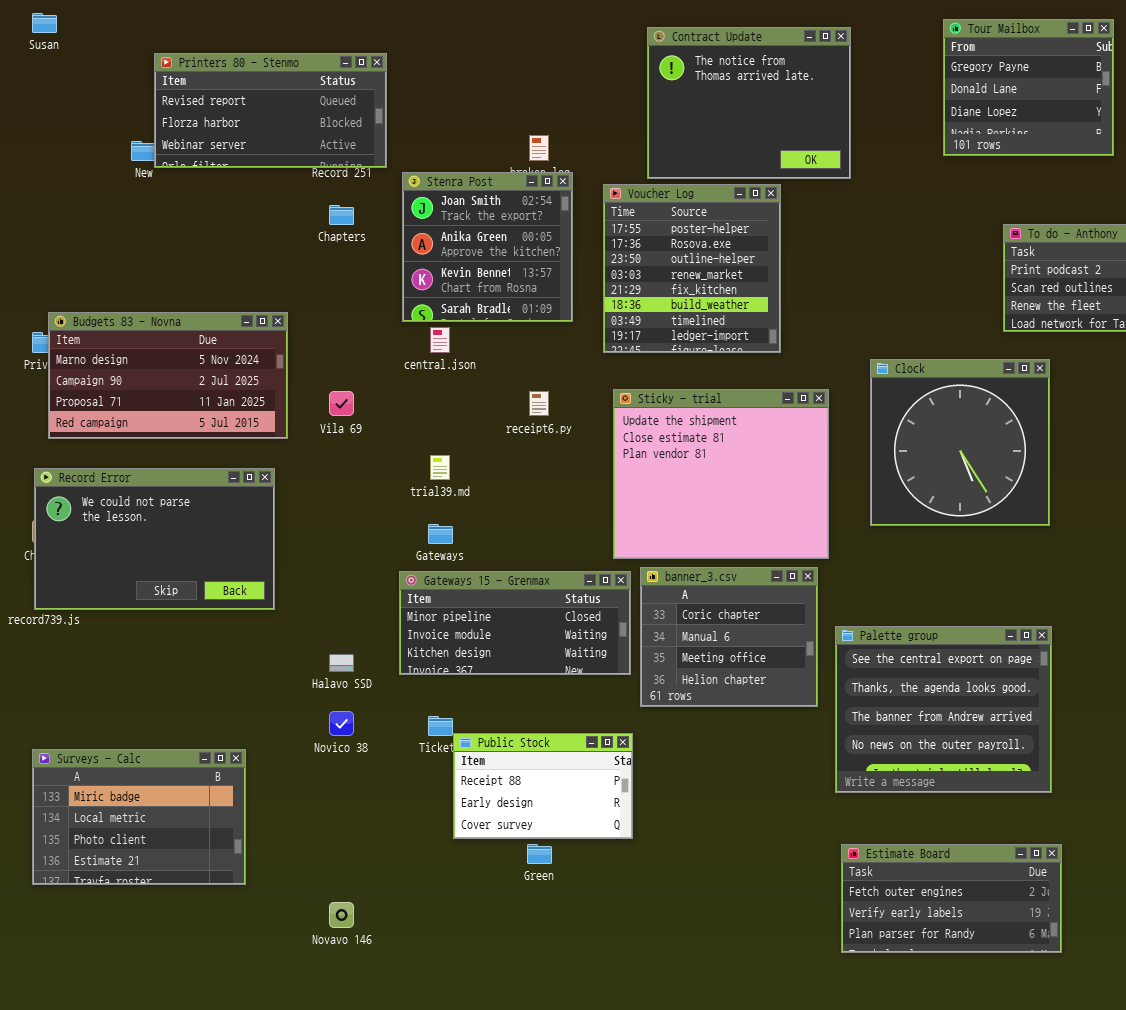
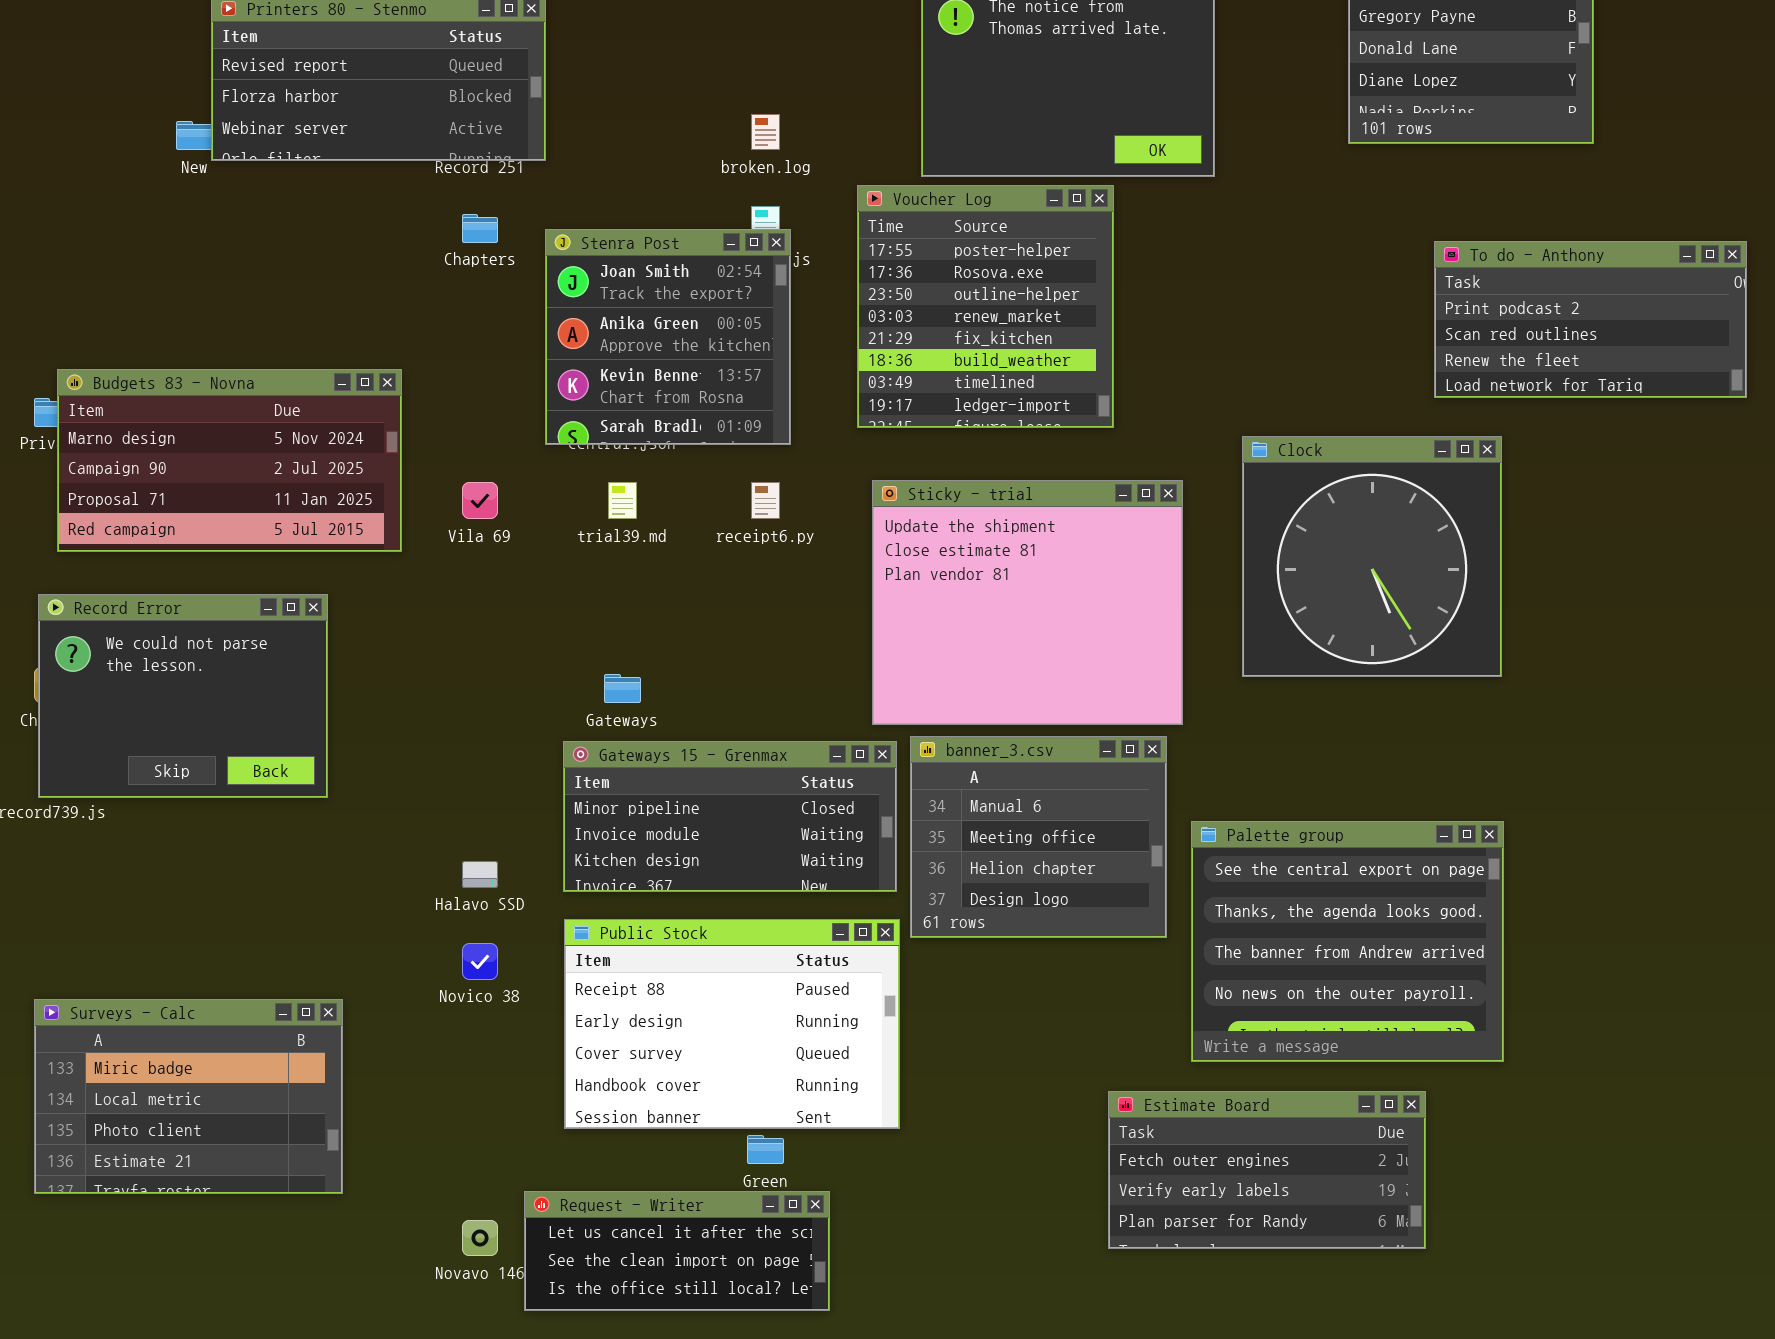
Stenra Post: [402,172,573,322] -> [545,229,791,445], moved
trial39.md: [430,455,450,480] -> [608,482,637,519], moved
Record Error: [34,468,275,610] -> [38,594,328,798], resized
banner_3.csv: [640,567,818,707] -> [910,736,1167,938], scrolled down 1 row
Public Stock: [453,733,633,839] -> [564,919,900,1129], resized
Estimate Board: [841,844,1062,953] -> [1108,1091,1426,1249], moved
Request - Writer: none -> [524,1191,830,1311], opened

